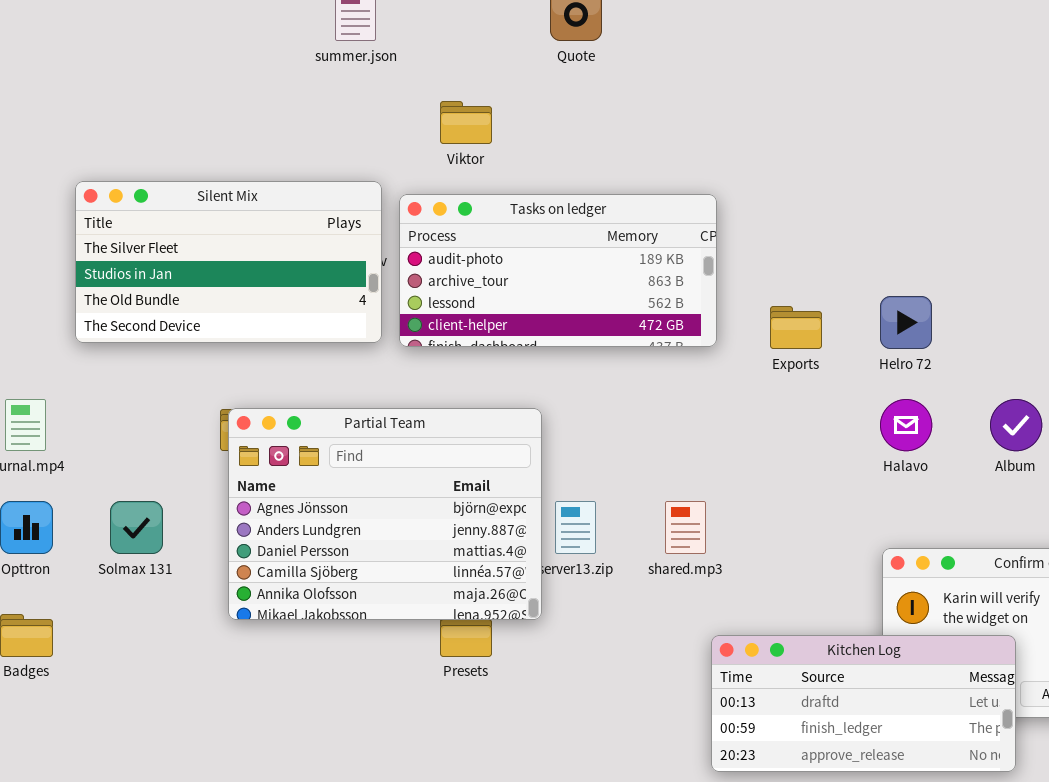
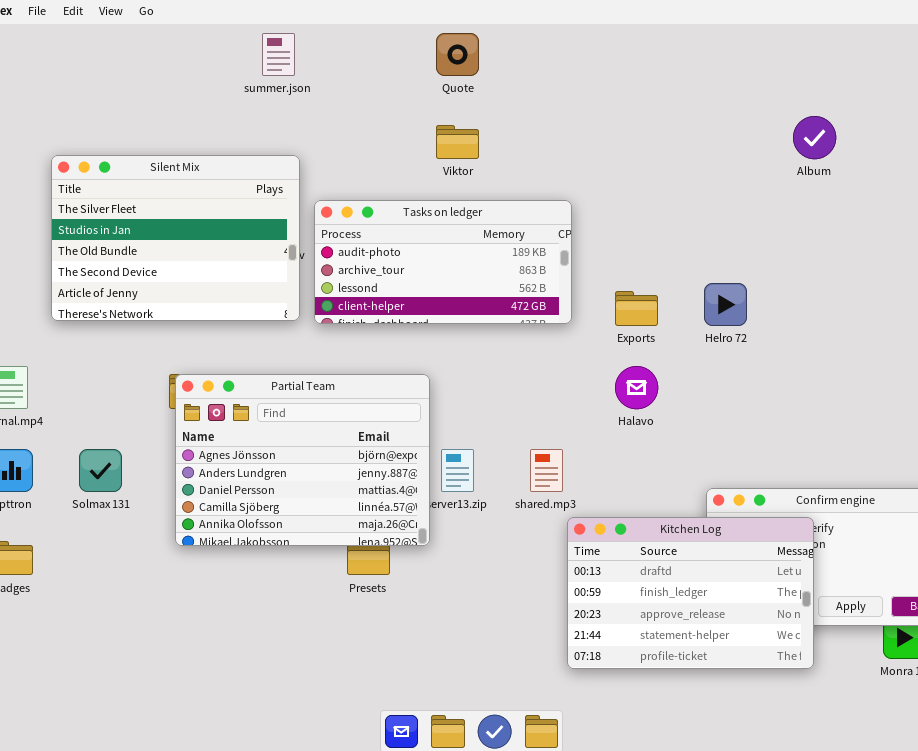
Viktor: [440,101,492,144] -> [436,125,479,159], moved
Silent Mix: [75,181,382,343] -> [51,155,300,321], resized
Halavo: [880,399,932,451] -> [615,366,658,409], moved
Album: [990,399,1042,451] -> [793,116,836,159], moved
Kitchen Log: [711,635,1016,772] -> [567,517,814,669], resized

